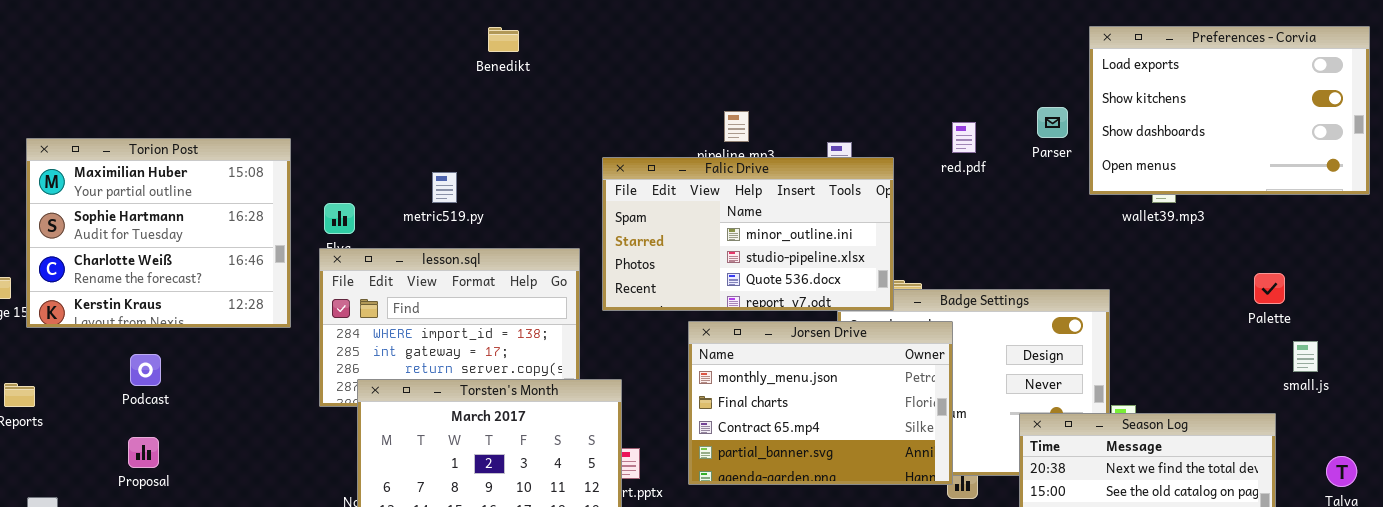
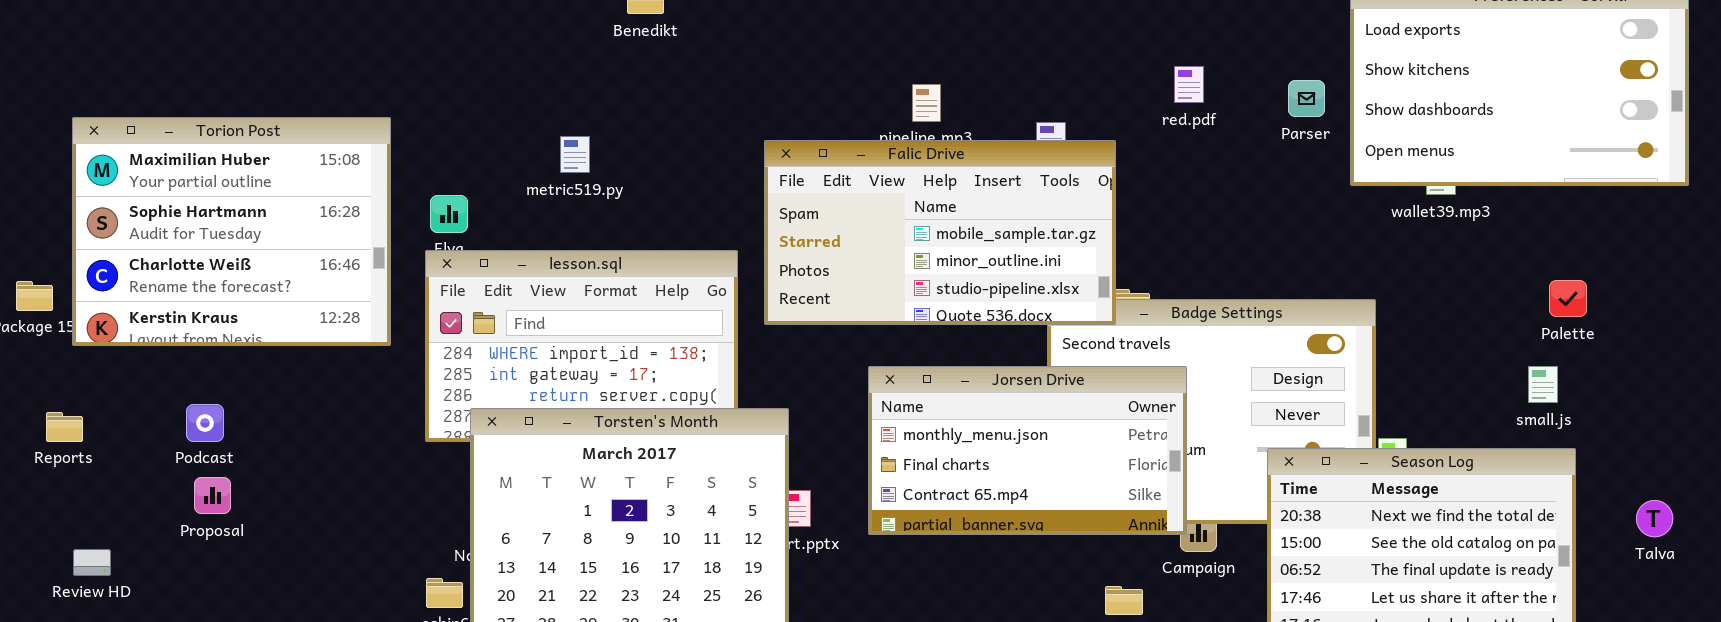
red.pdf: [952,122,976,153] -> [1174,66,1204,103], moved
Falic Drive: [602,157,894,311] -> [764,140,1116,325], scrolled up 1 row
metric519.py: [432,172,457,203] -> [560,136,590,173], moved
Jorsen Drive: [688,321,953,485] -> [868,366,1187,535], resized
small.js: [1293,341,1318,372] -> [1528,366,1558,403], moved
Podcast: [130,354,161,386] -> [186,404,224,442], moved

